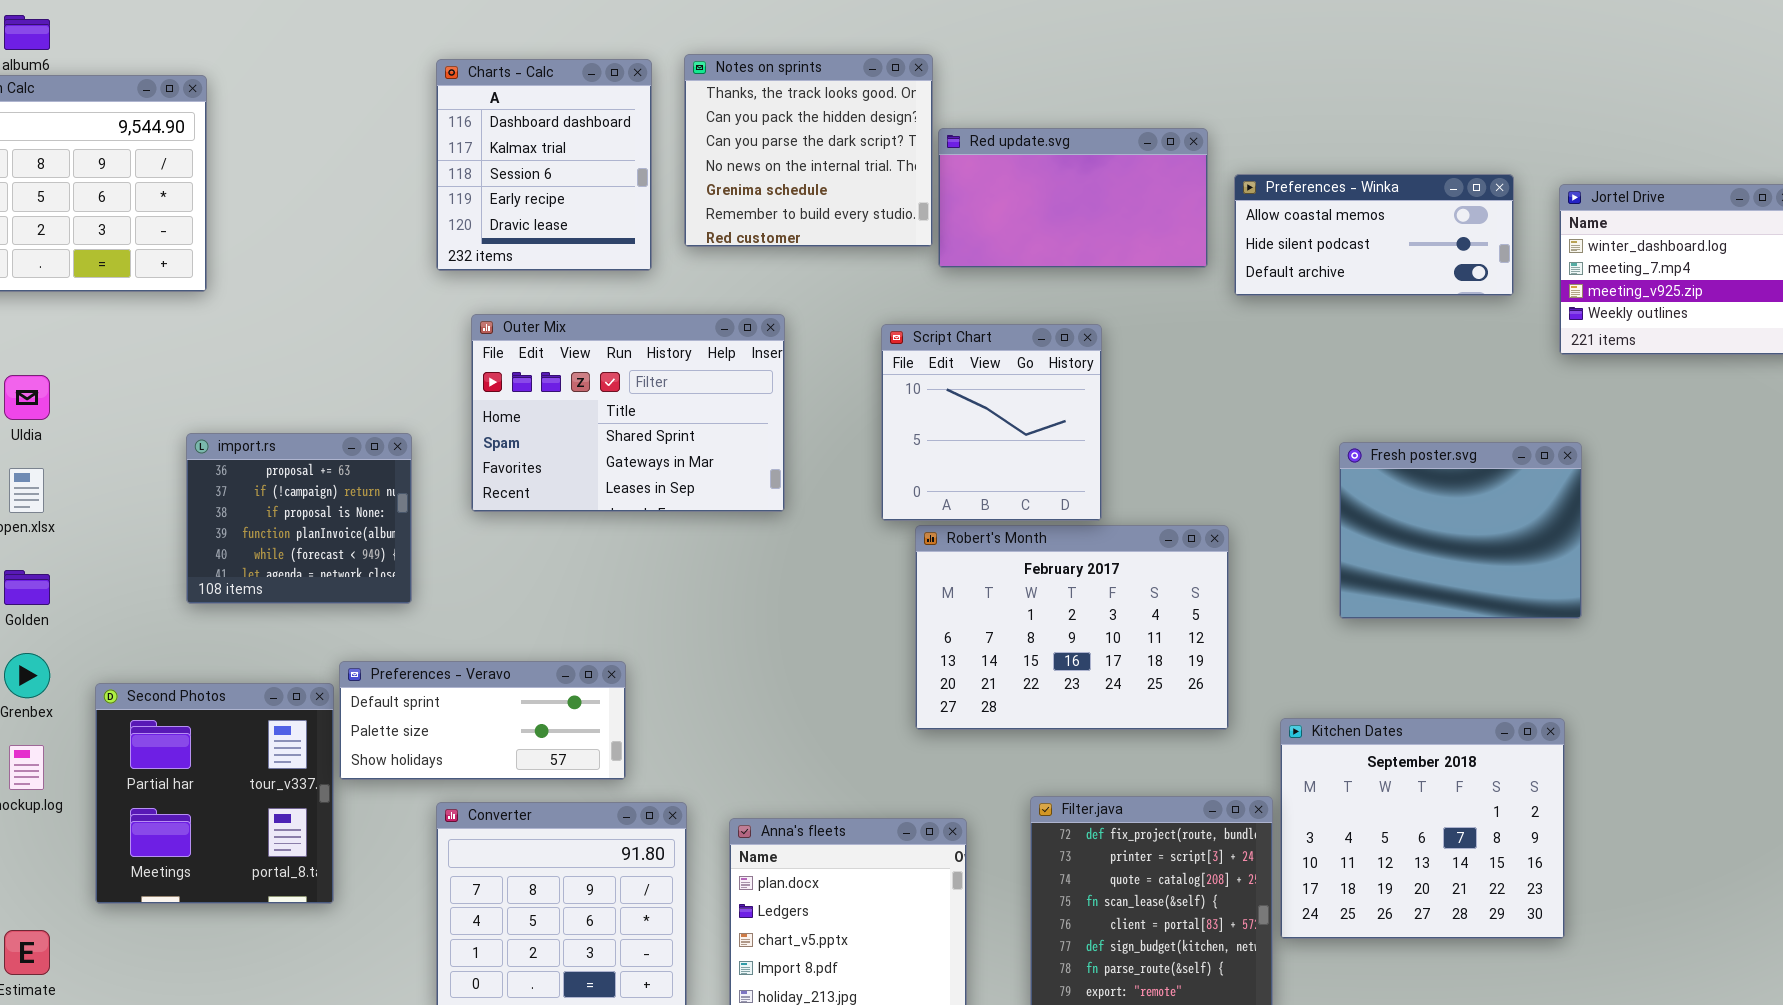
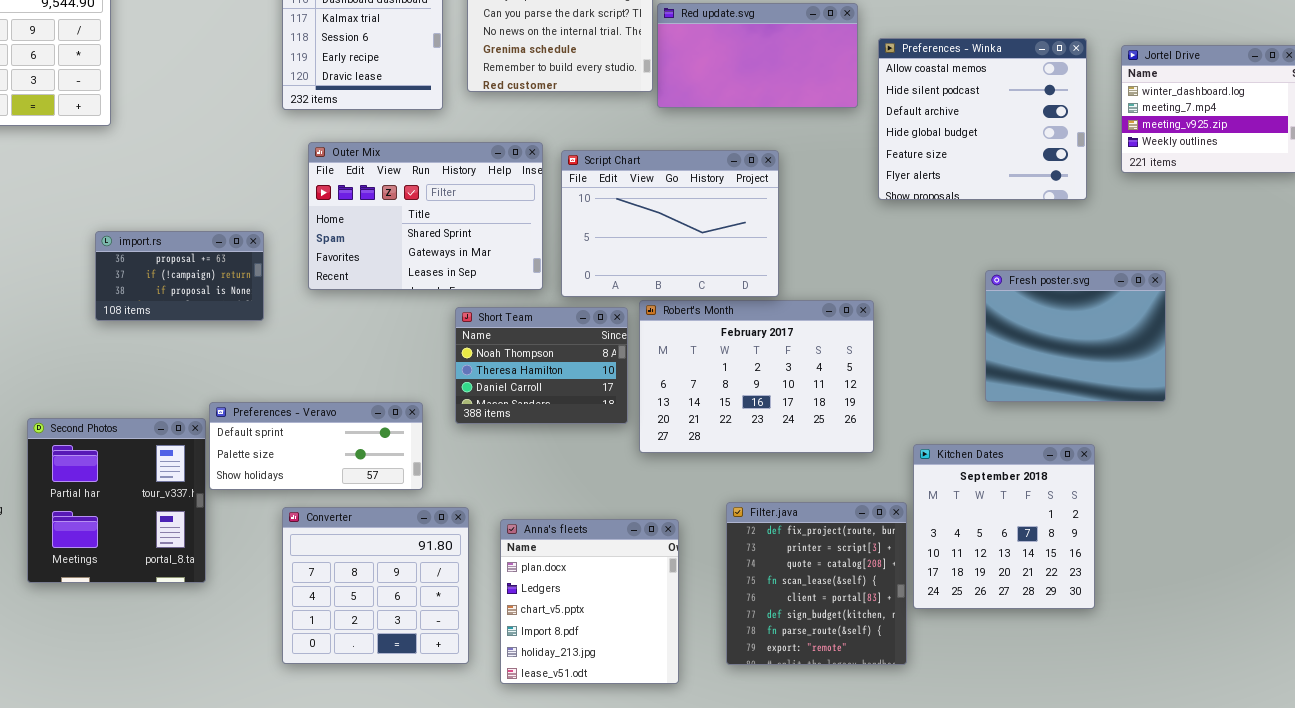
Preferences - Winka: [1234,174,1514,296] -> [878,38,1087,200], resized
Script Chart: [881,324,1102,521] -> [561,150,779,297], resized
import.rs: [186,433,412,604] -> [95,231,264,321], resized
Fresh poster.svg: [1339,442,1582,619] -> [985,270,1166,402], moved
Short Team: none -> [455,307,628,424], opened
Kitchen Dates: [1280,718,1565,939] -> [913,444,1095,609], resized

